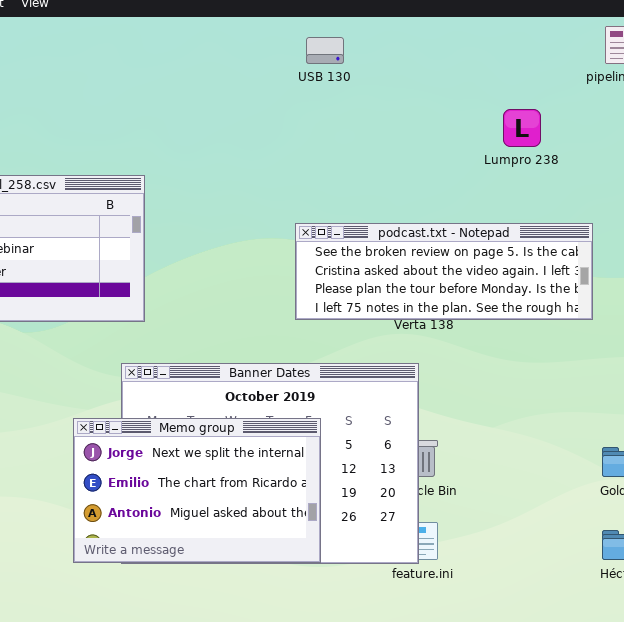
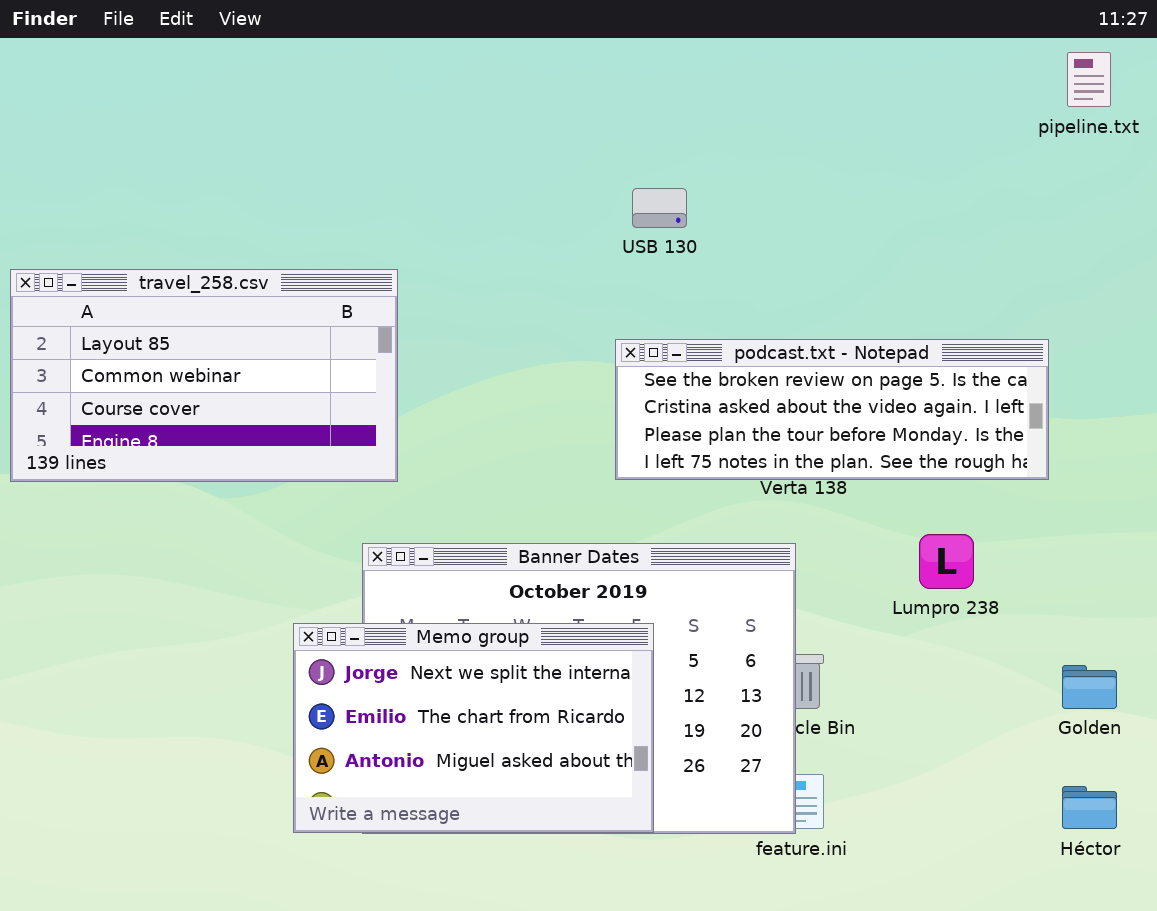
USB 130: [306,37,344,64] -> [632,188,687,228], moved
Lumpro 238: [503,109,541,147] -> [919,534,974,589], moved

